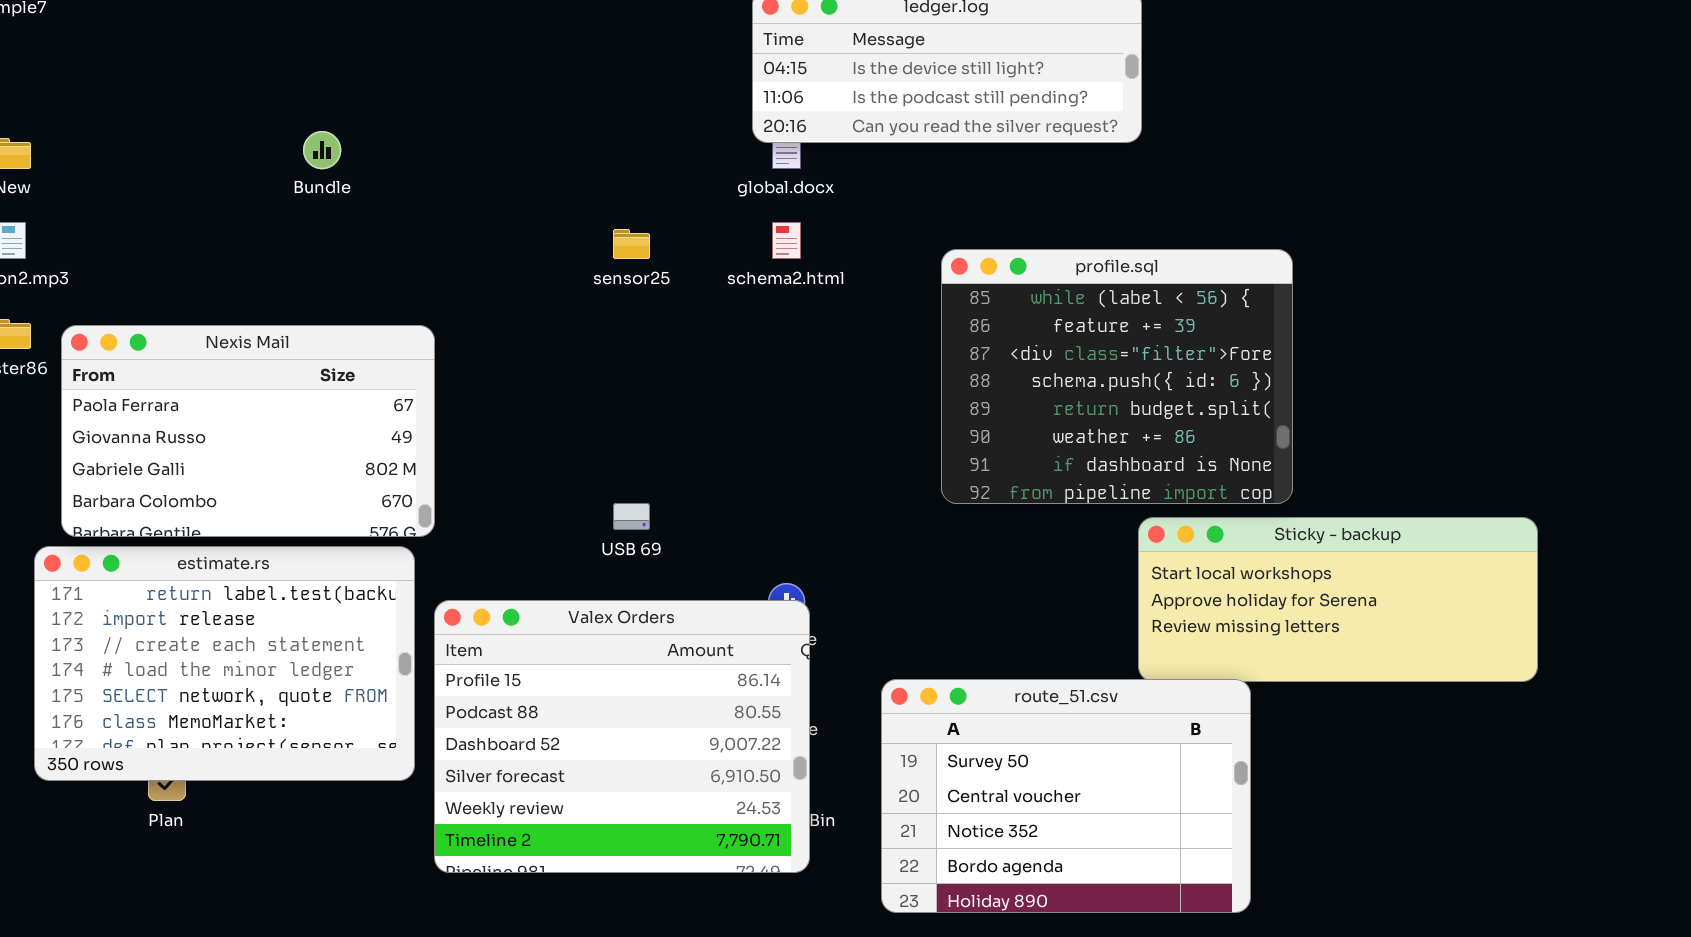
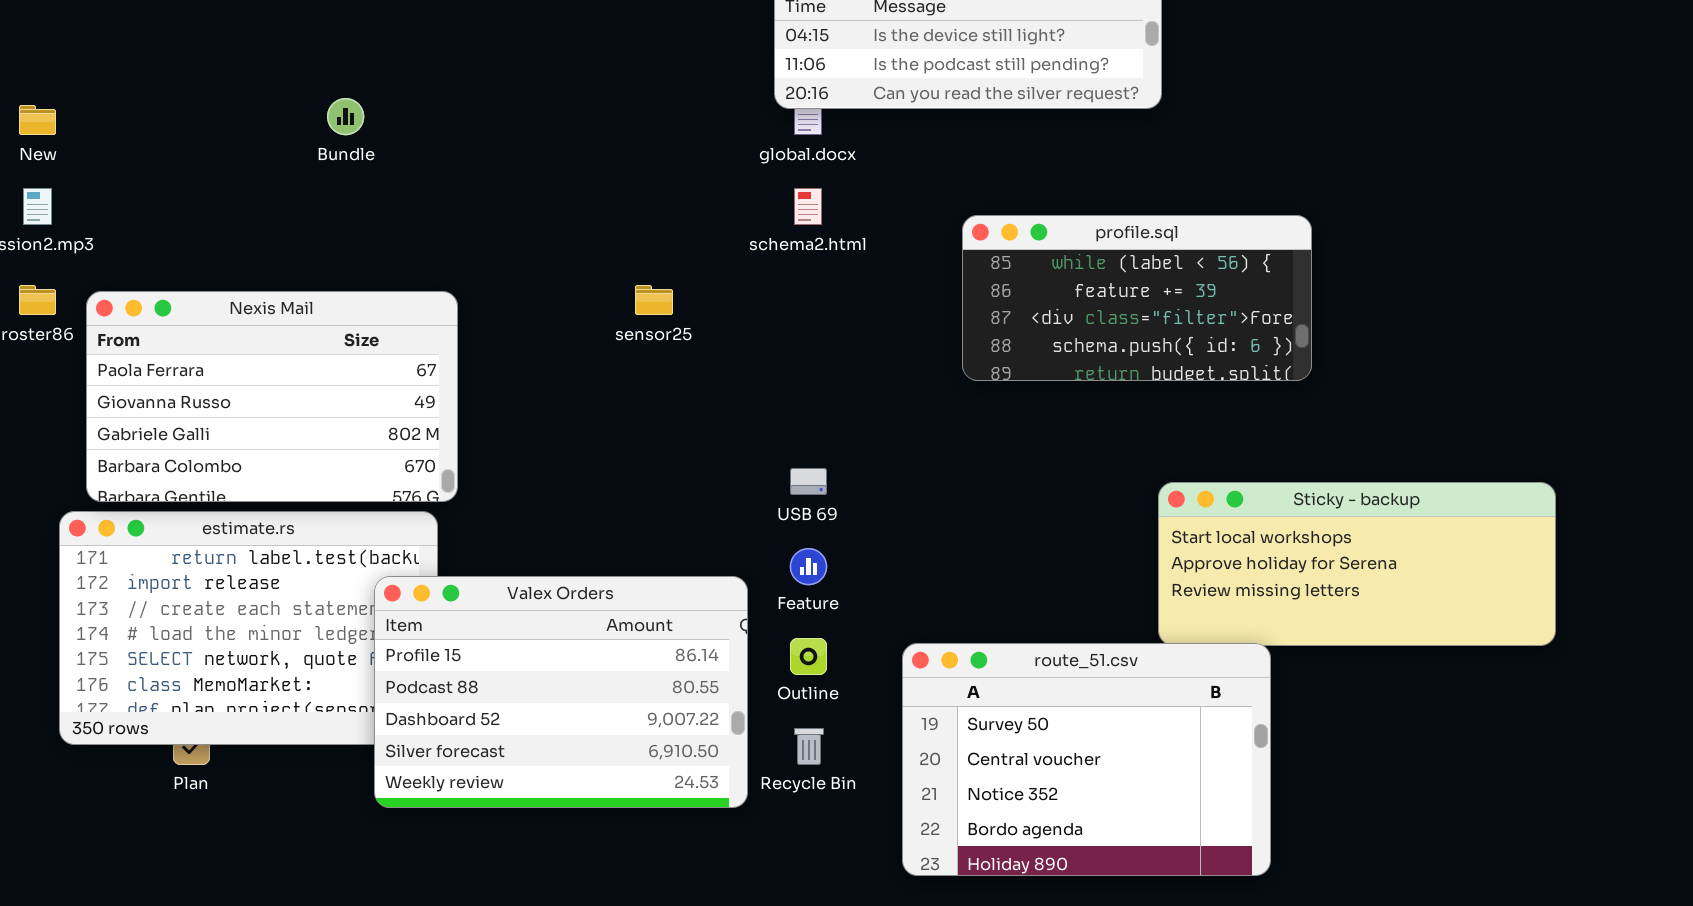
sensor25: [613,229,650,259] -> [635,285,673,315], moved
profile.sql: [941,249,1293,504] -> [962,215,1312,381], resized
USB 69: [613,503,650,530] -> [790,468,827,495], moved
Valex Orders: [434,600,810,873] -> [374,576,748,808], moved, resized

